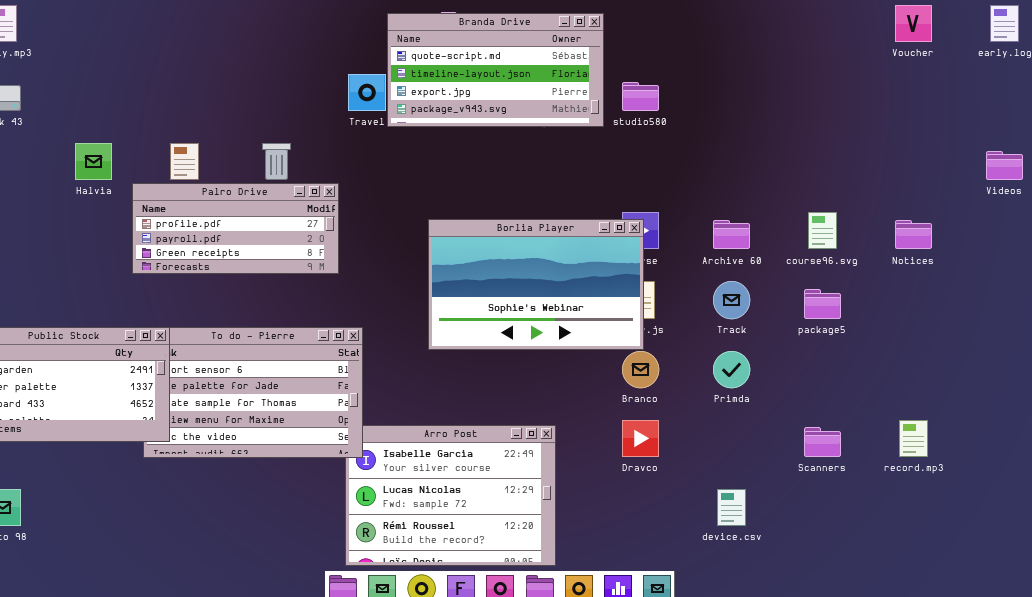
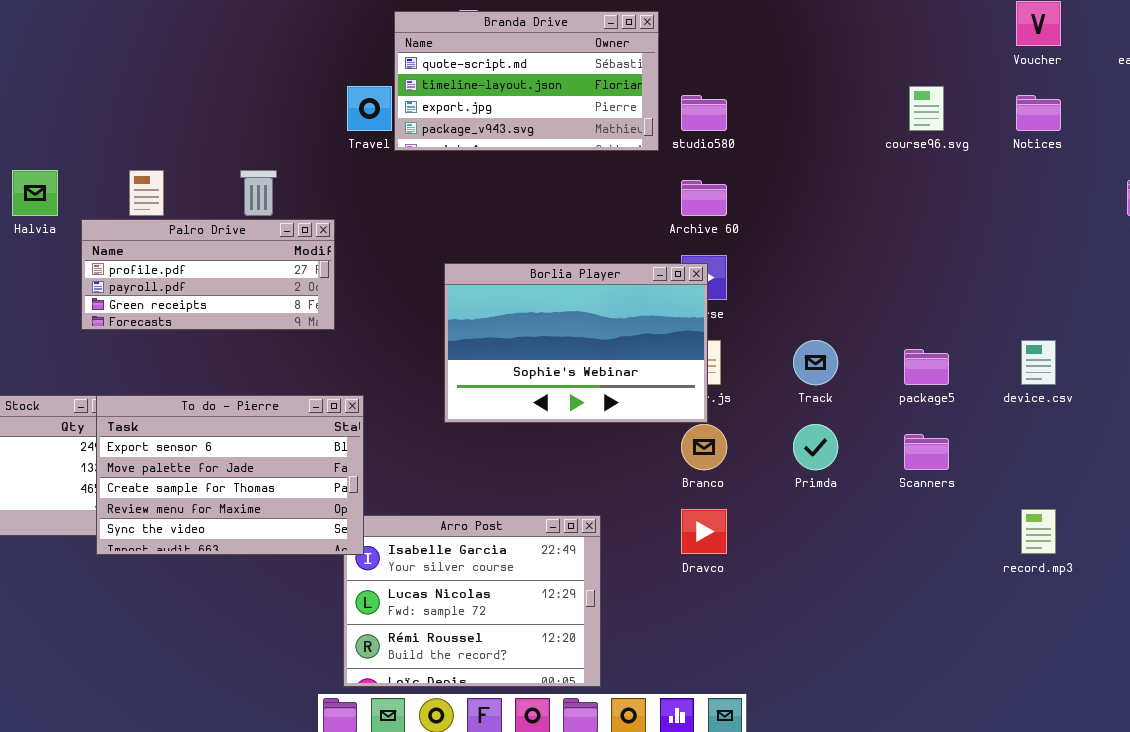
course96.svg: [808,212,837,249] -> [909,86,944,131], moved
Archive 60: [713,220,750,249] -> [681,180,727,216], moved
Notices: [895,220,932,249] -> [1016,95,1061,131], moved
To do - Pierre: [143,327,363,458] -> [96,395,364,555], raised
Scanners: [804,427,841,457] -> [904,434,949,470], moved
device.csv: [717,489,746,526] -> [1021,340,1056,385], moved

